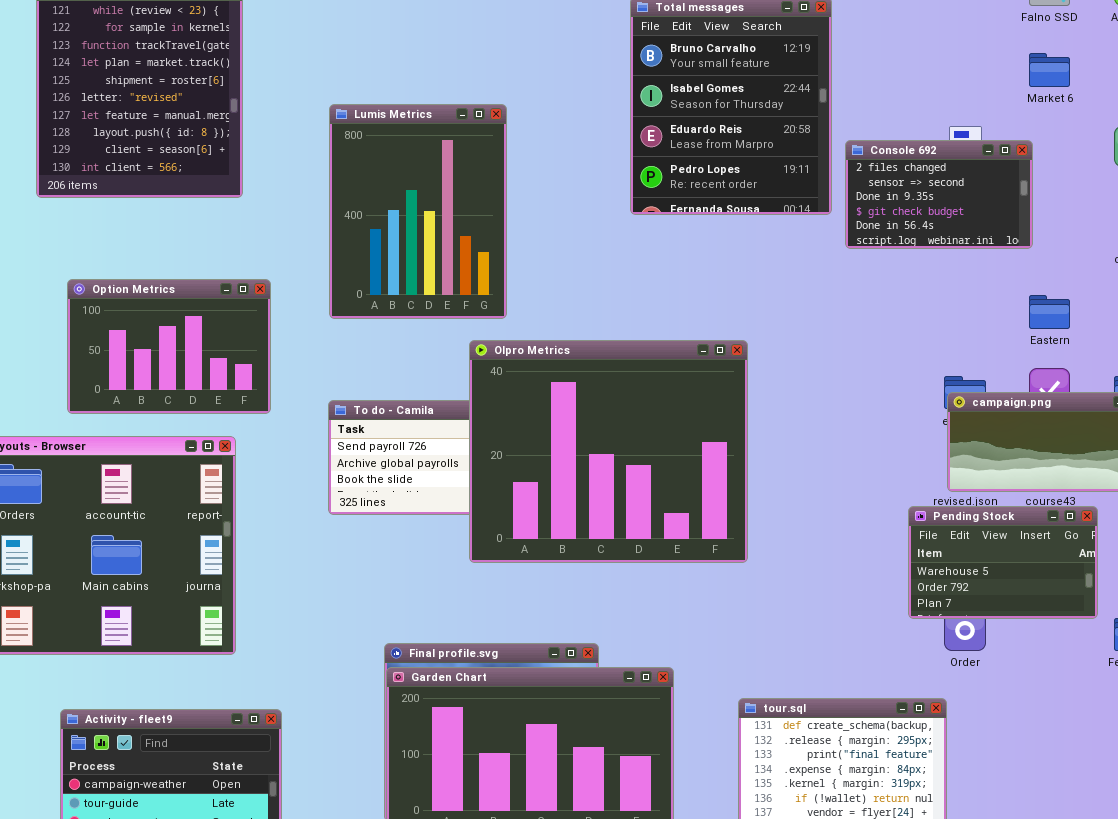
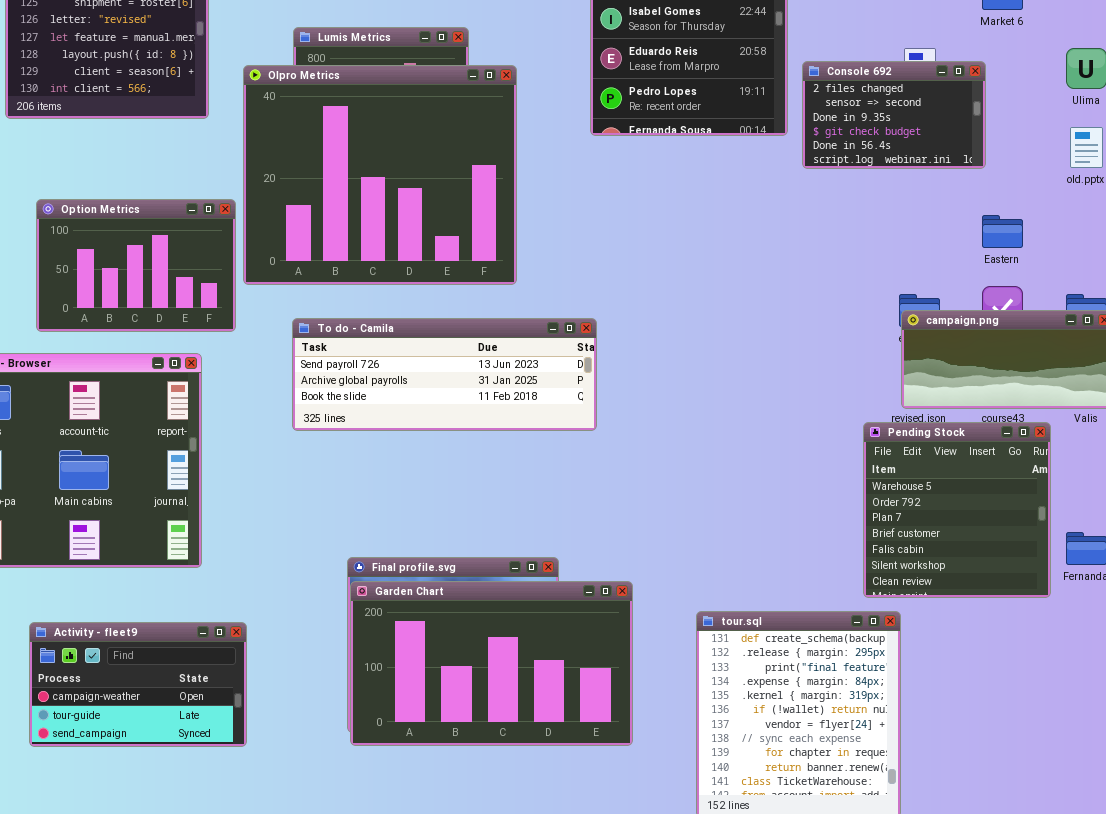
Olpro Metrics: [469,340,748,563] -> [243,65,517,285], moved
Pending Stock: [908,506,1098,619] -> [863,422,1051,598], resized

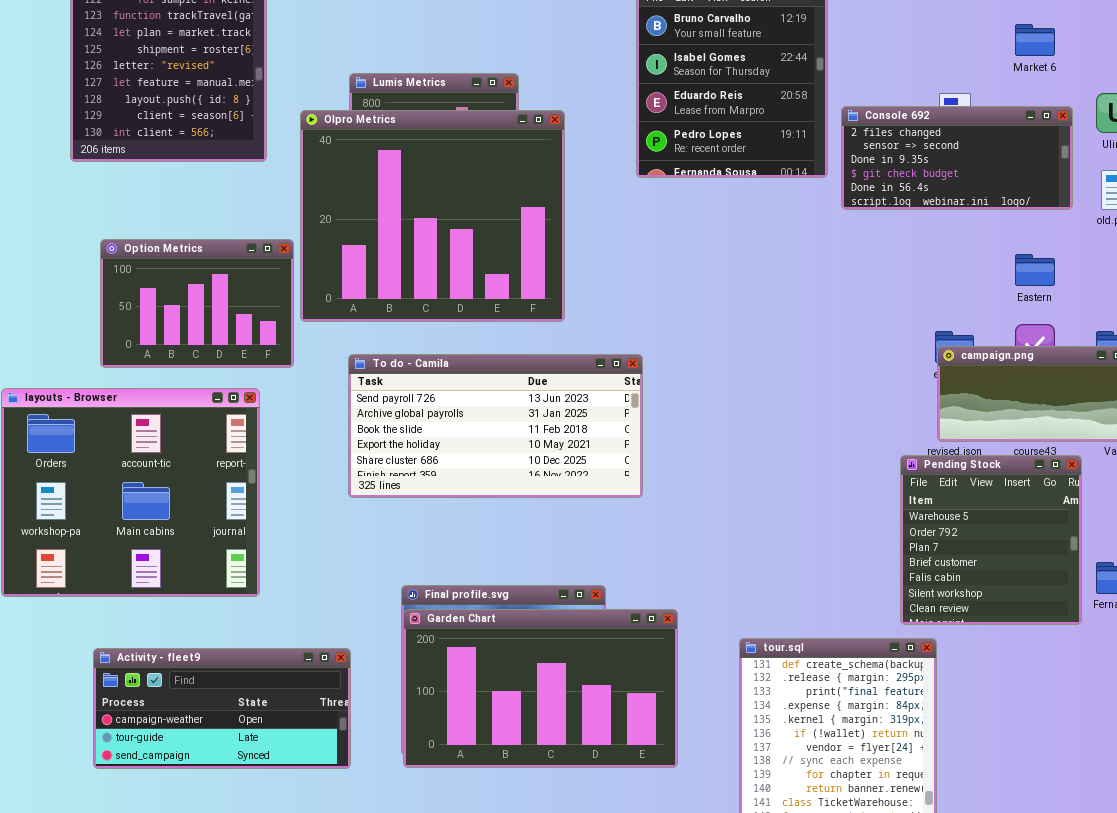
Console 692: [802,61,986,169] -> [841,106,1073,210], resized
To do - Camila: [292,318,597,431] -> [348,354,643,498], resized
Activity - fleet9: [29,622,247,747] -> [93,648,351,769], resized

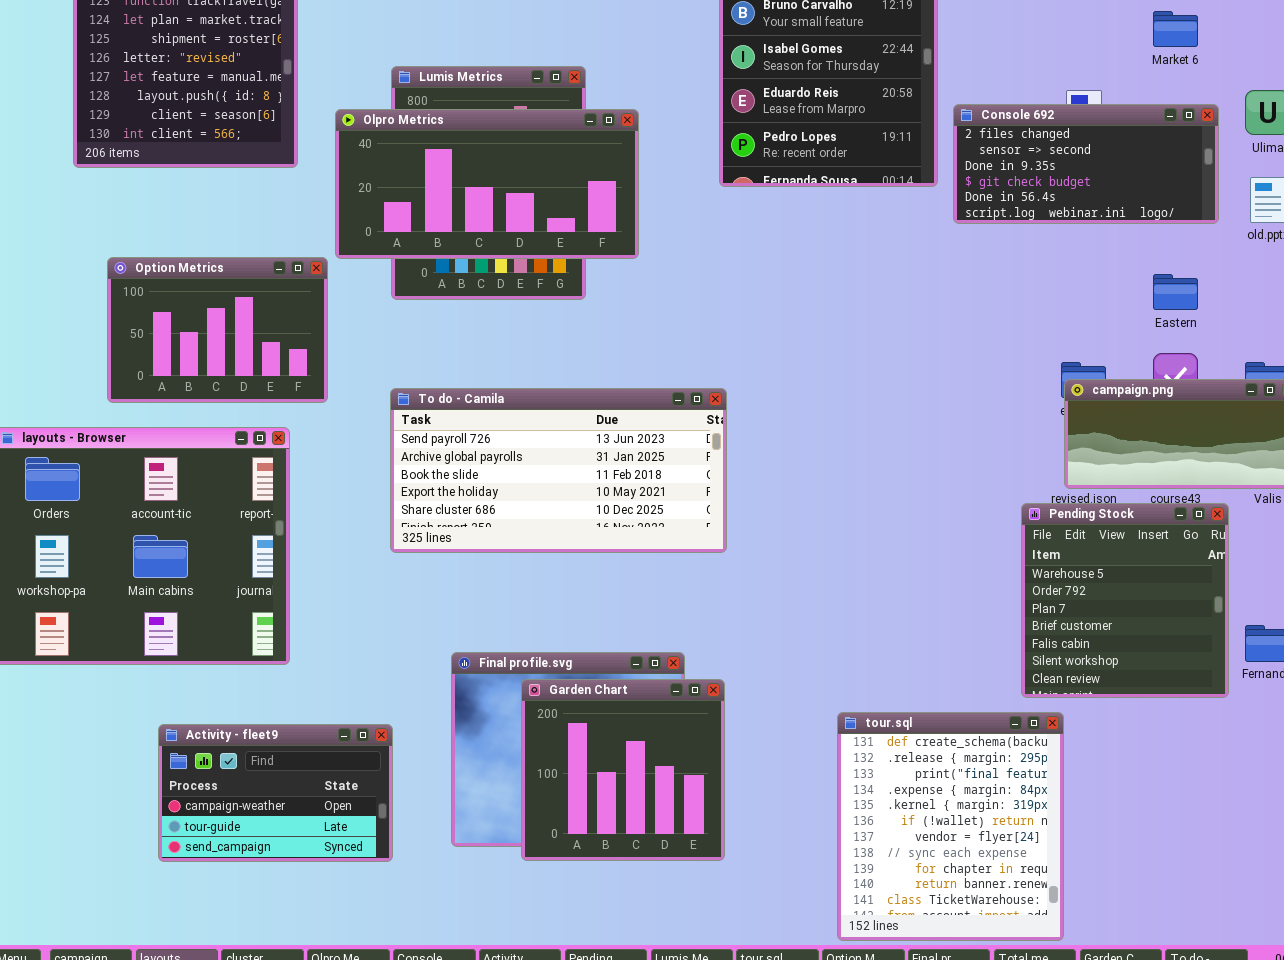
Olpro Metrics: [300,110,565,322] -> [335,109,639,259], resized
Garden Chart: [403,609,678,768] -> [521,679,725,861], moved, resized
Activity - fleet9: [93,648,351,769] -> [158,724,393,862], resized

